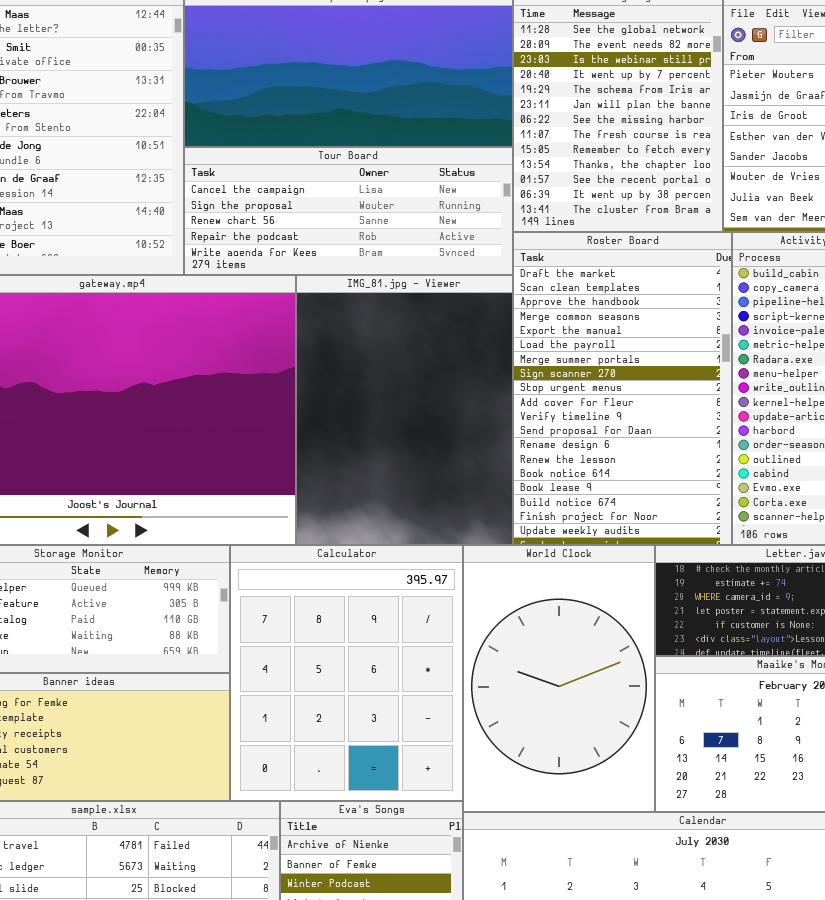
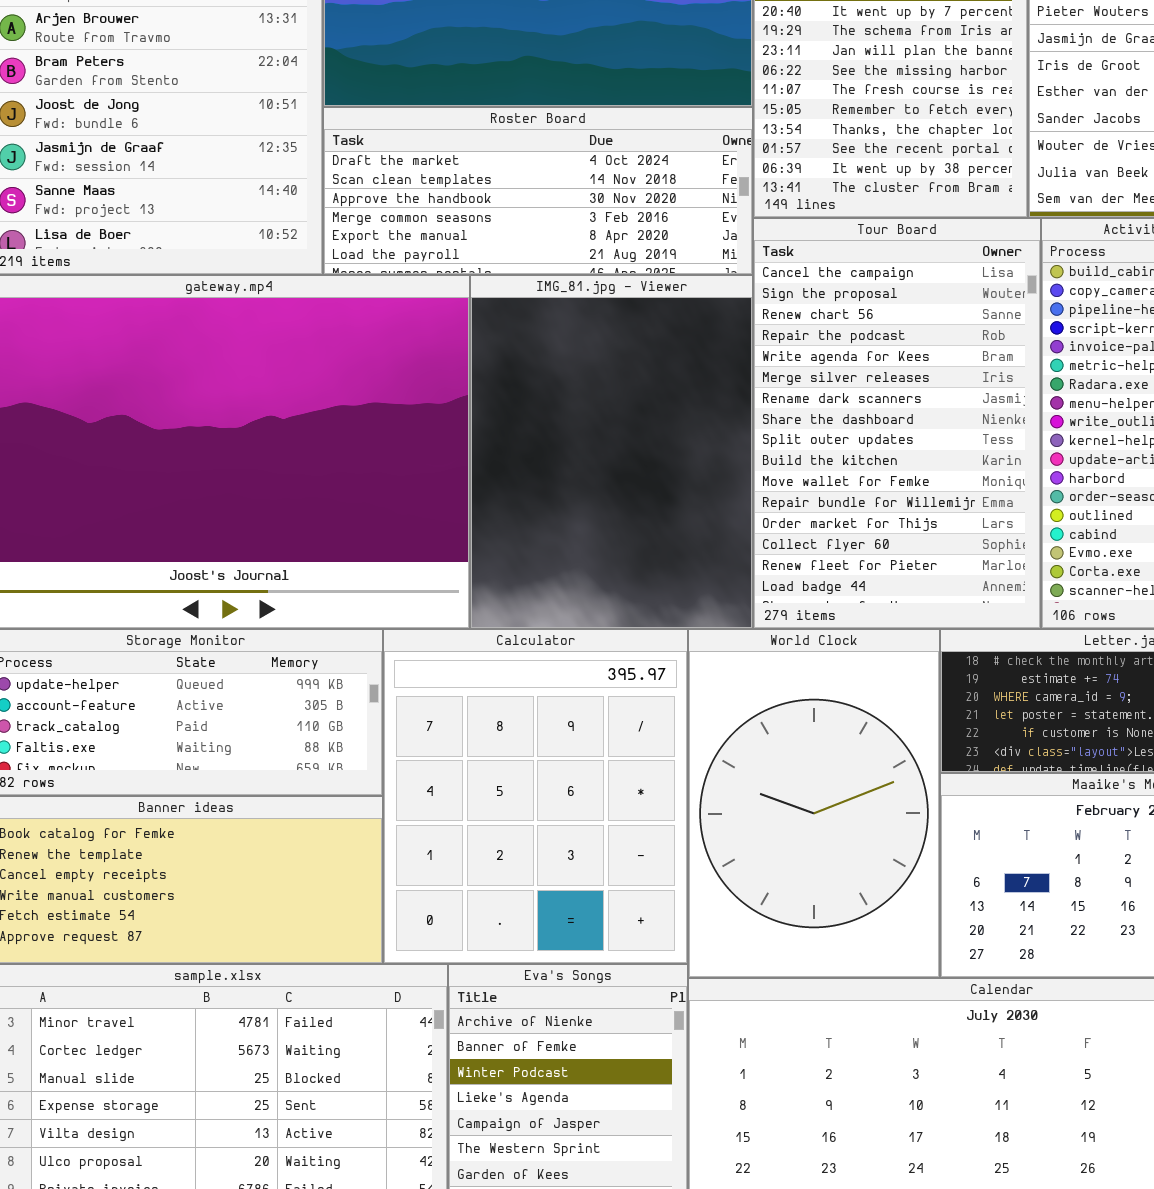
Tour Board: [184,147,513,275] -> [753,218,1041,629], moved, resized
Roster Board: [513,232,732,545] -> [323,107,753,275], moved, resized

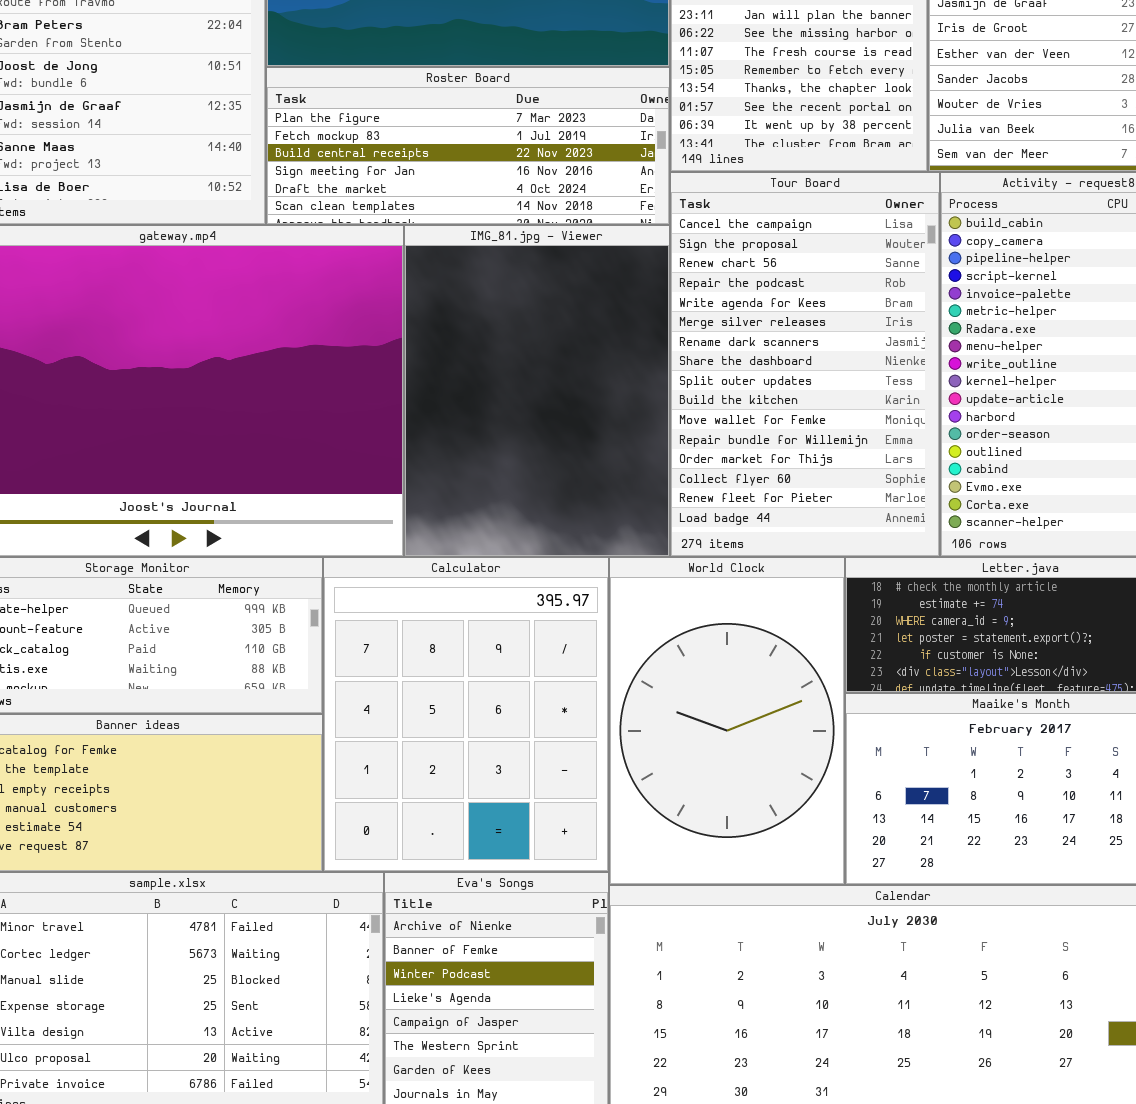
Roster Board: [323,107,753,275] -> [266,67,670,225], scrolled up 4 rows

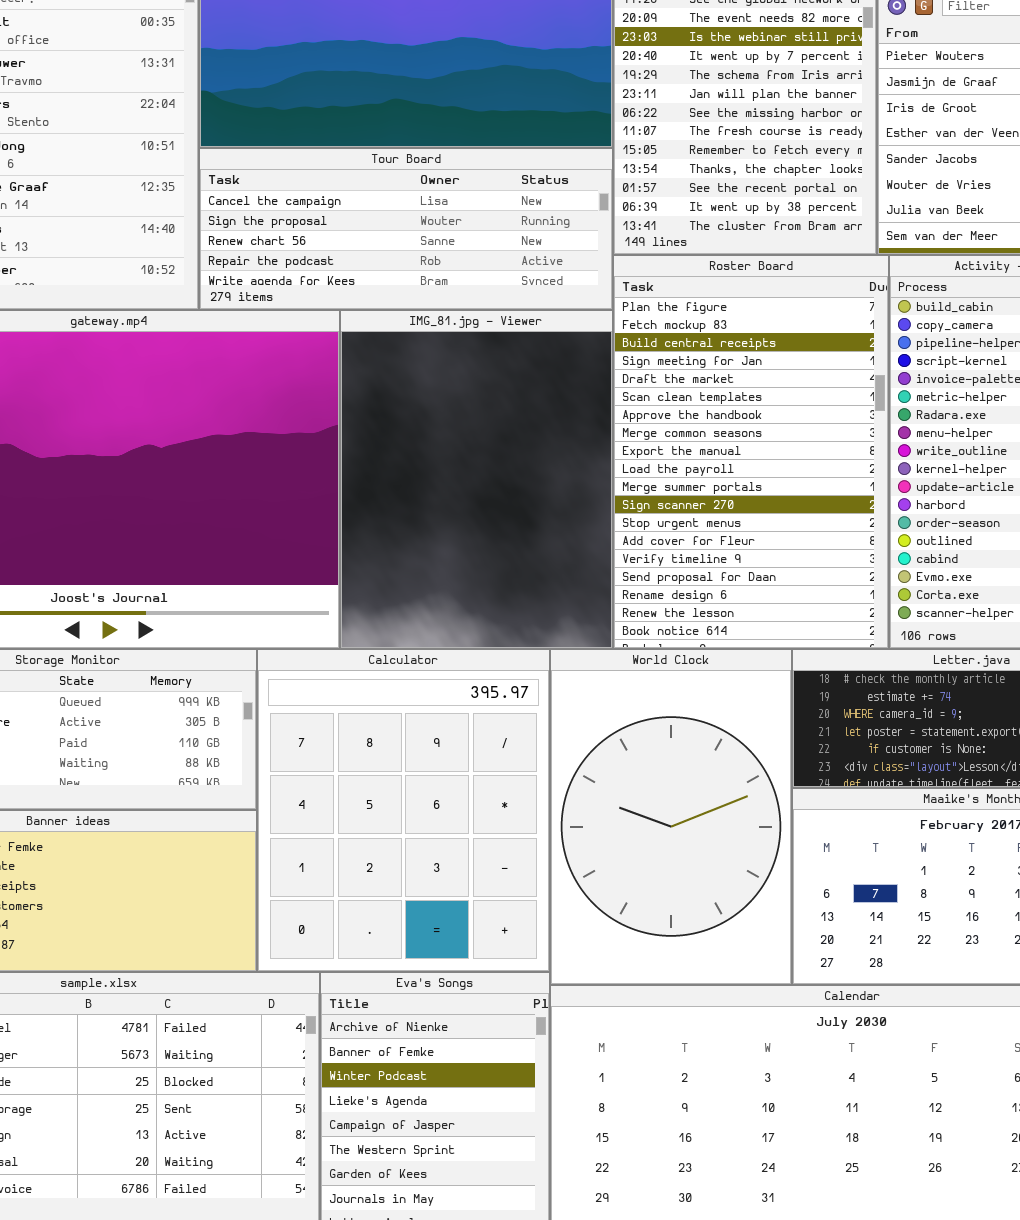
Roster Board: [266,67,670,225] -> [613,255,889,649], moved, resized
Tour Board: [670,172,940,557] -> [199,148,613,310], moved, resized

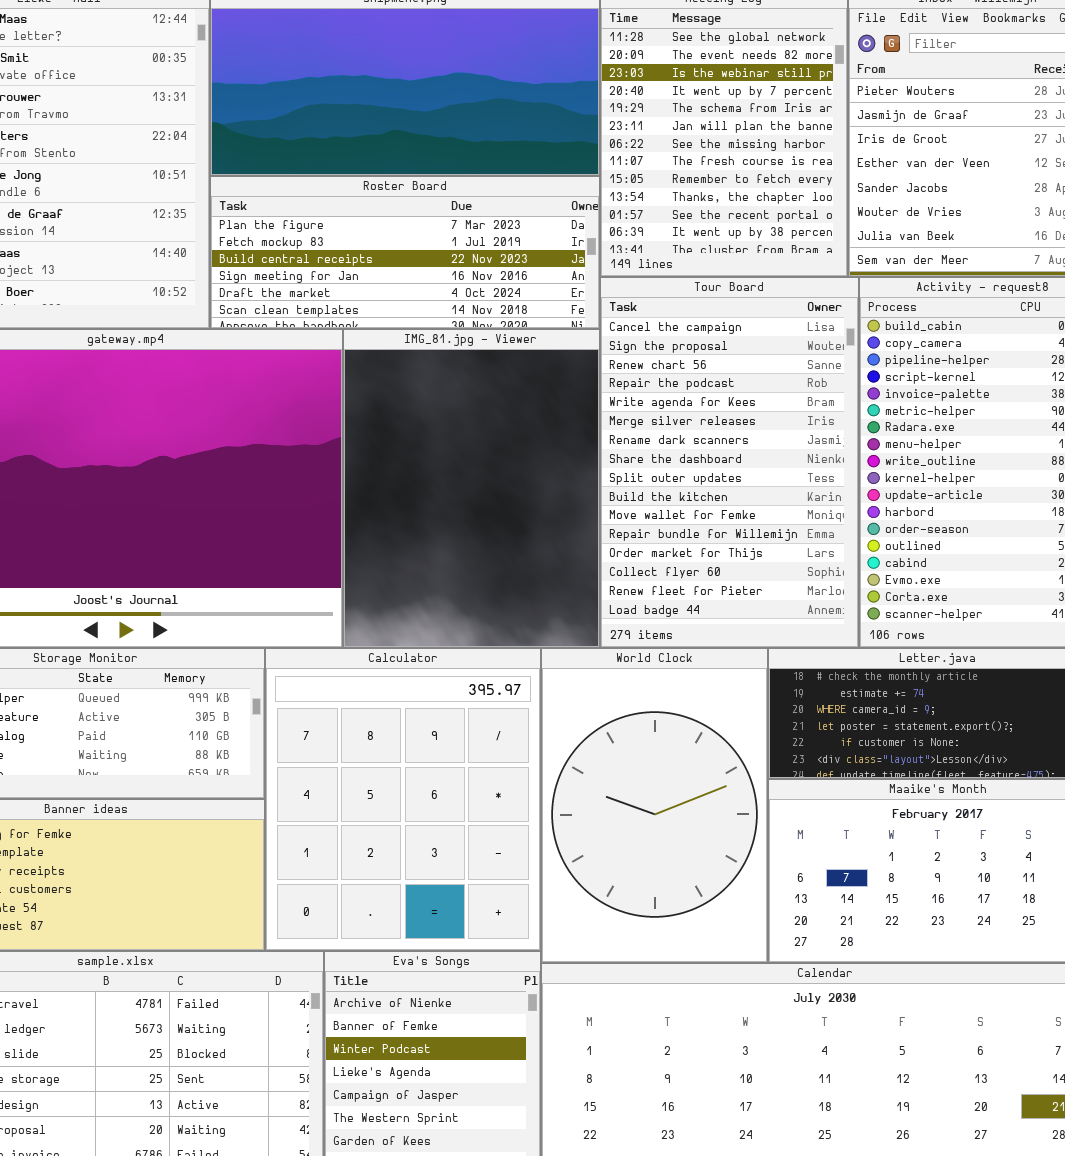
Tour Board: [199,148,613,310] -> [600,277,859,648], moved, resized
Roster Board: [613,255,889,649] -> [210,176,600,329], moved, resized

